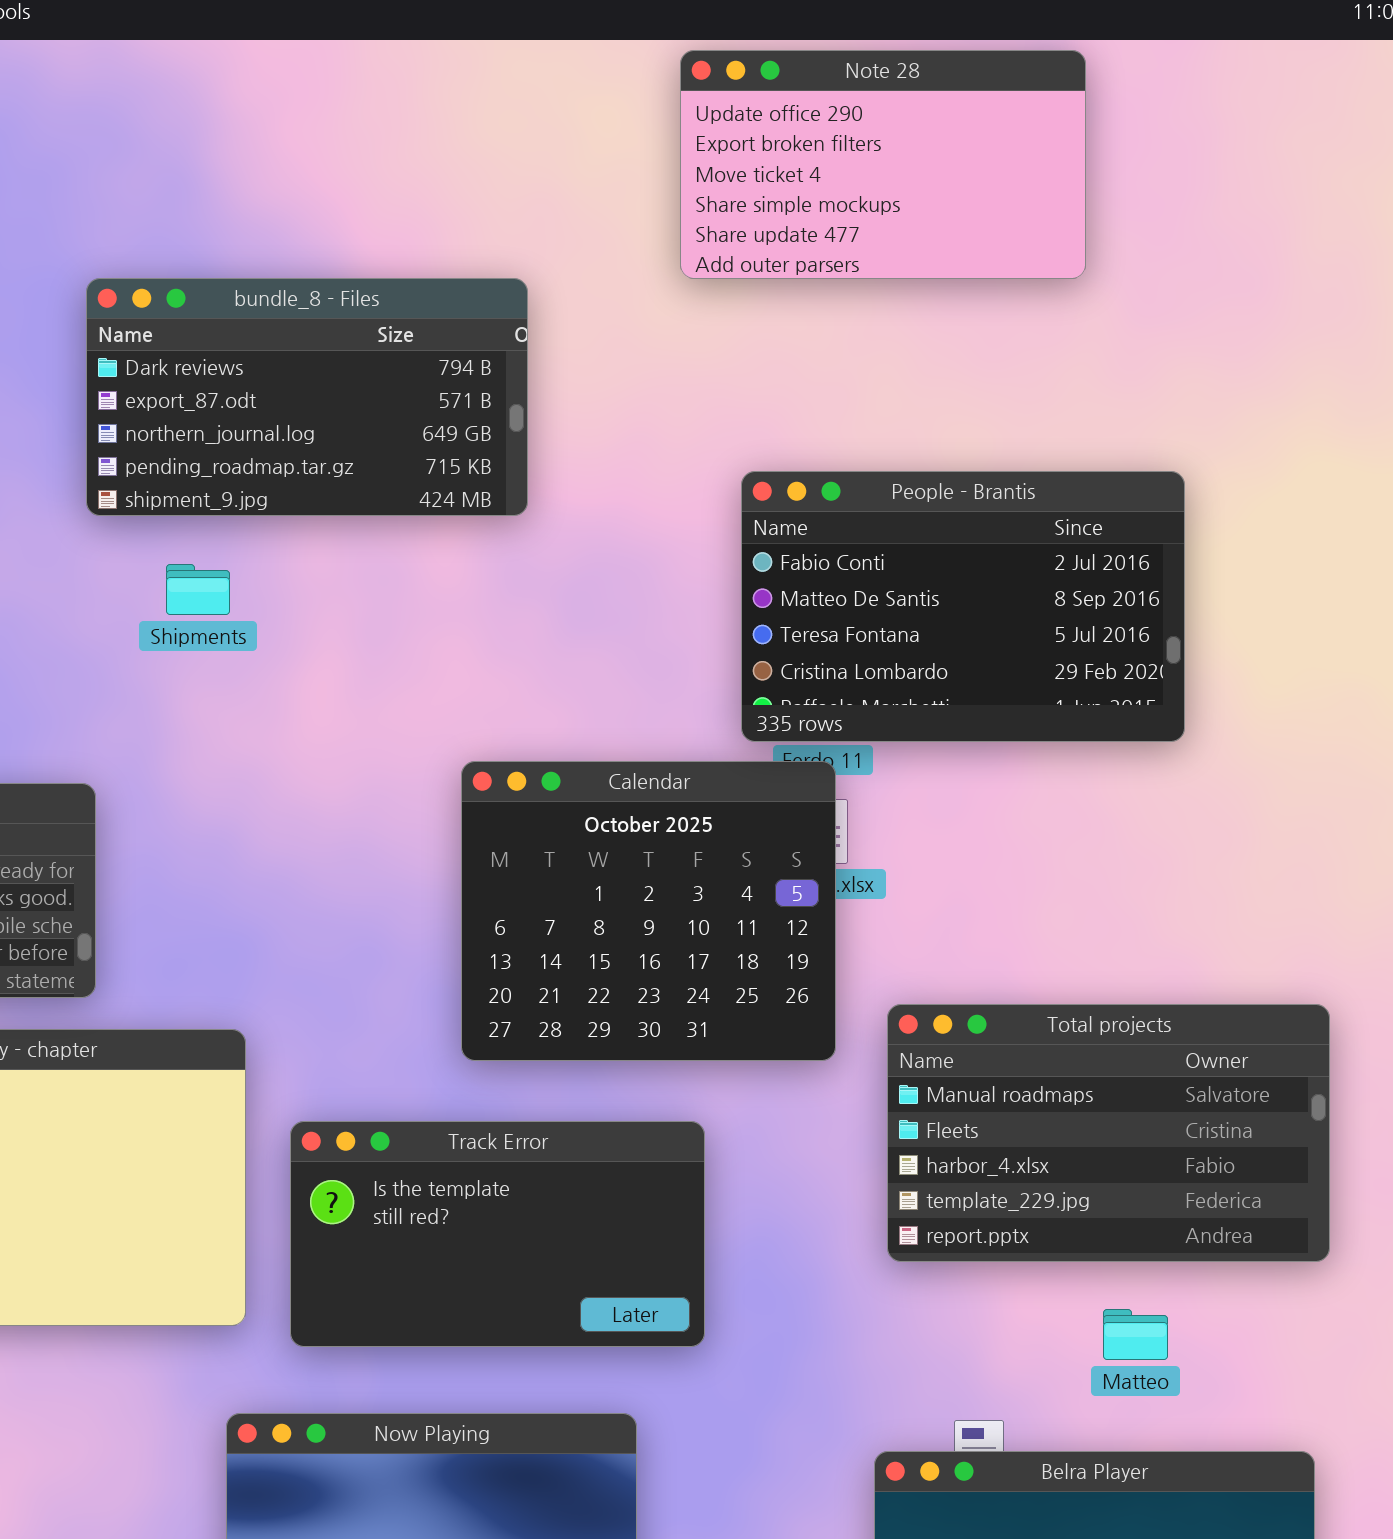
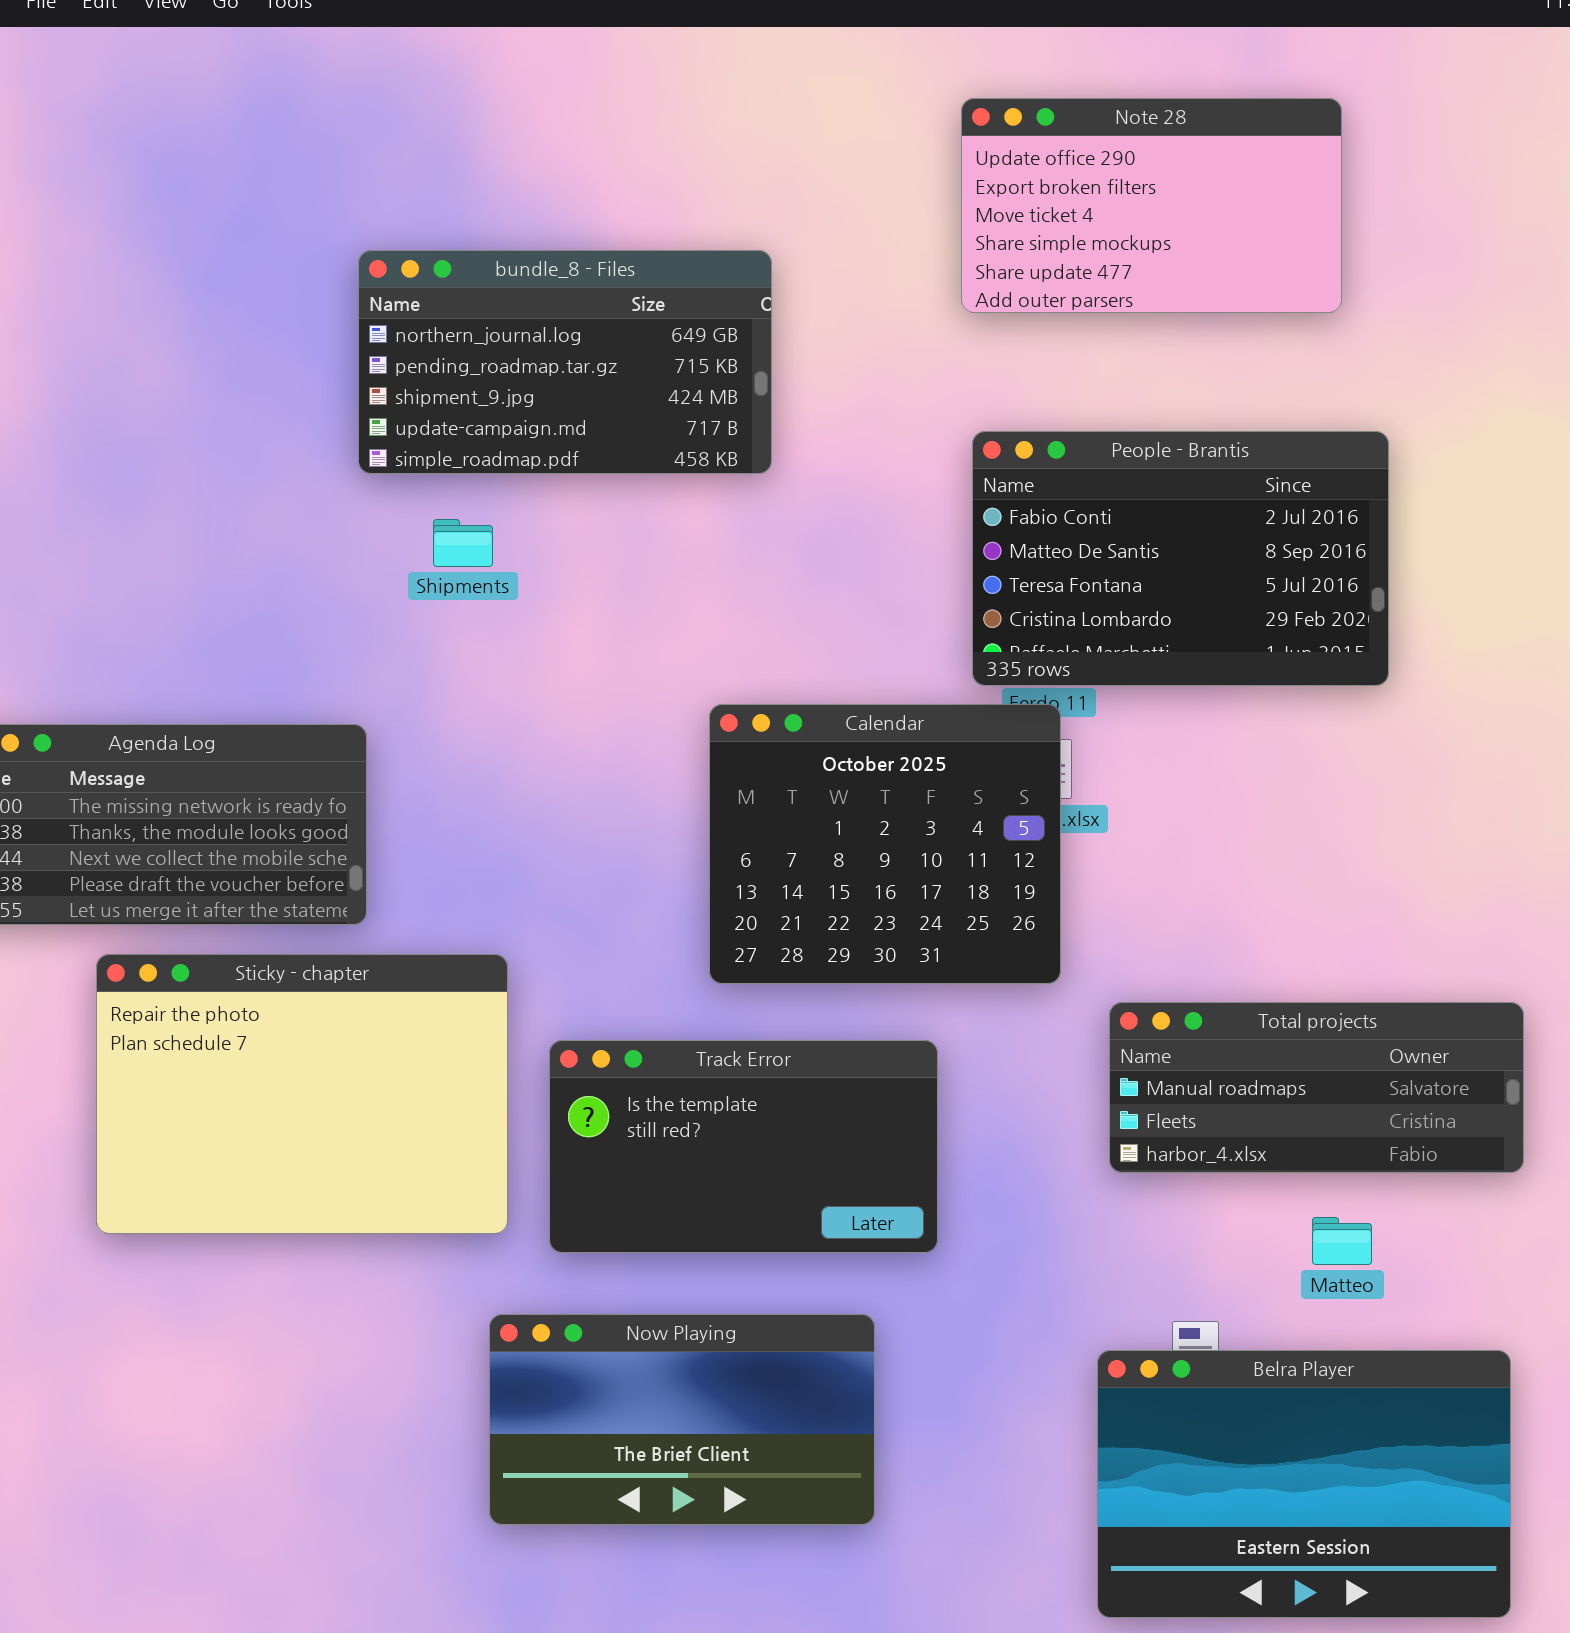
Note 28: [680,50,1086,279] -> [961,98,1342,313], moved
bundle_8 - Files: [86,278,528,516] -> [358,250,772,474], scrolled down 2 rows
Total projects: [887,1004,1330,1262] -> [1109,1002,1524,1173], resized

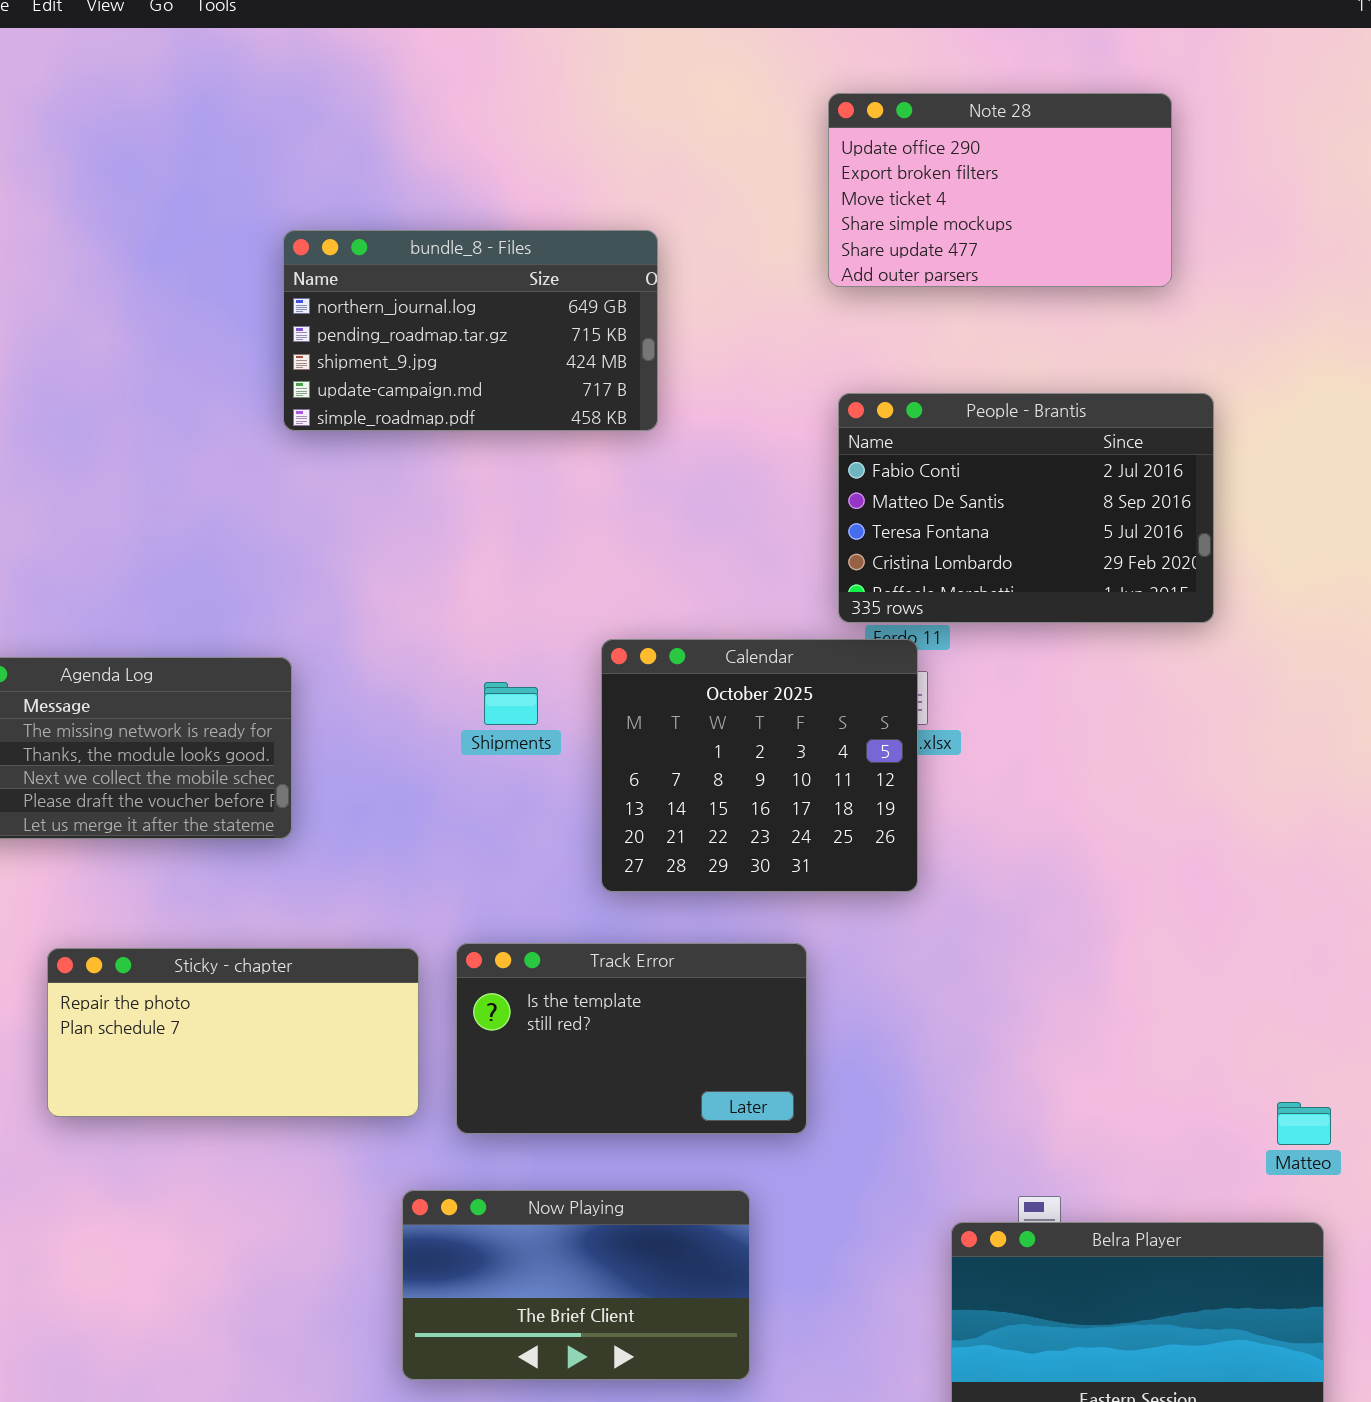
Shipments: [433,519,493,567] -> [484,682,538,725], moved
Sticky - chapter: [96,954,508,1234] -> [47,948,419,1117], resized
Total projects: [1109,1002,1524,1173] -> none, closed
Matteo: [1312,1217,1372,1265] -> [1277,1102,1331,1145], moved

